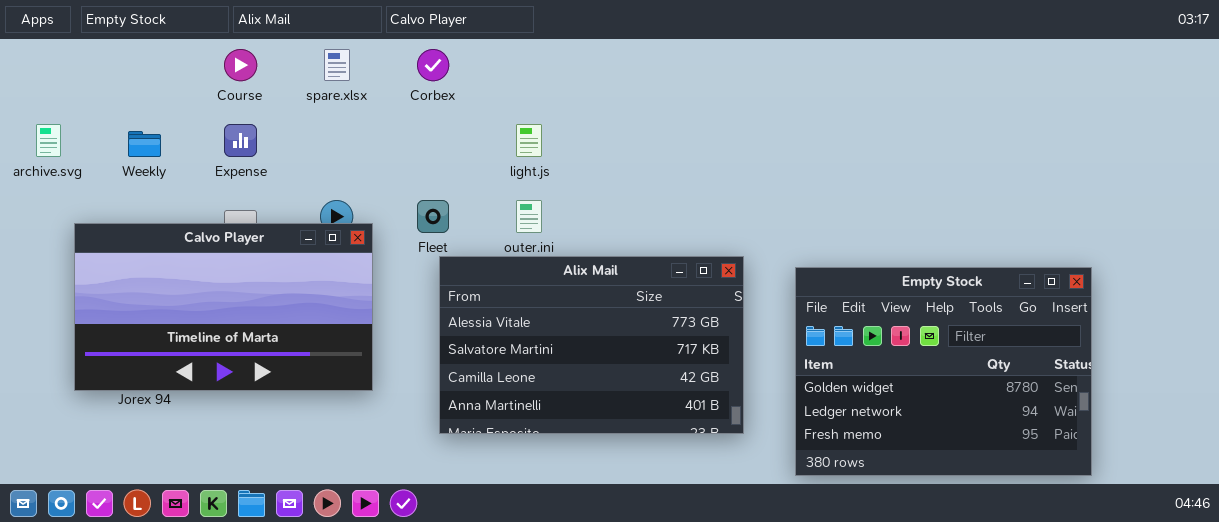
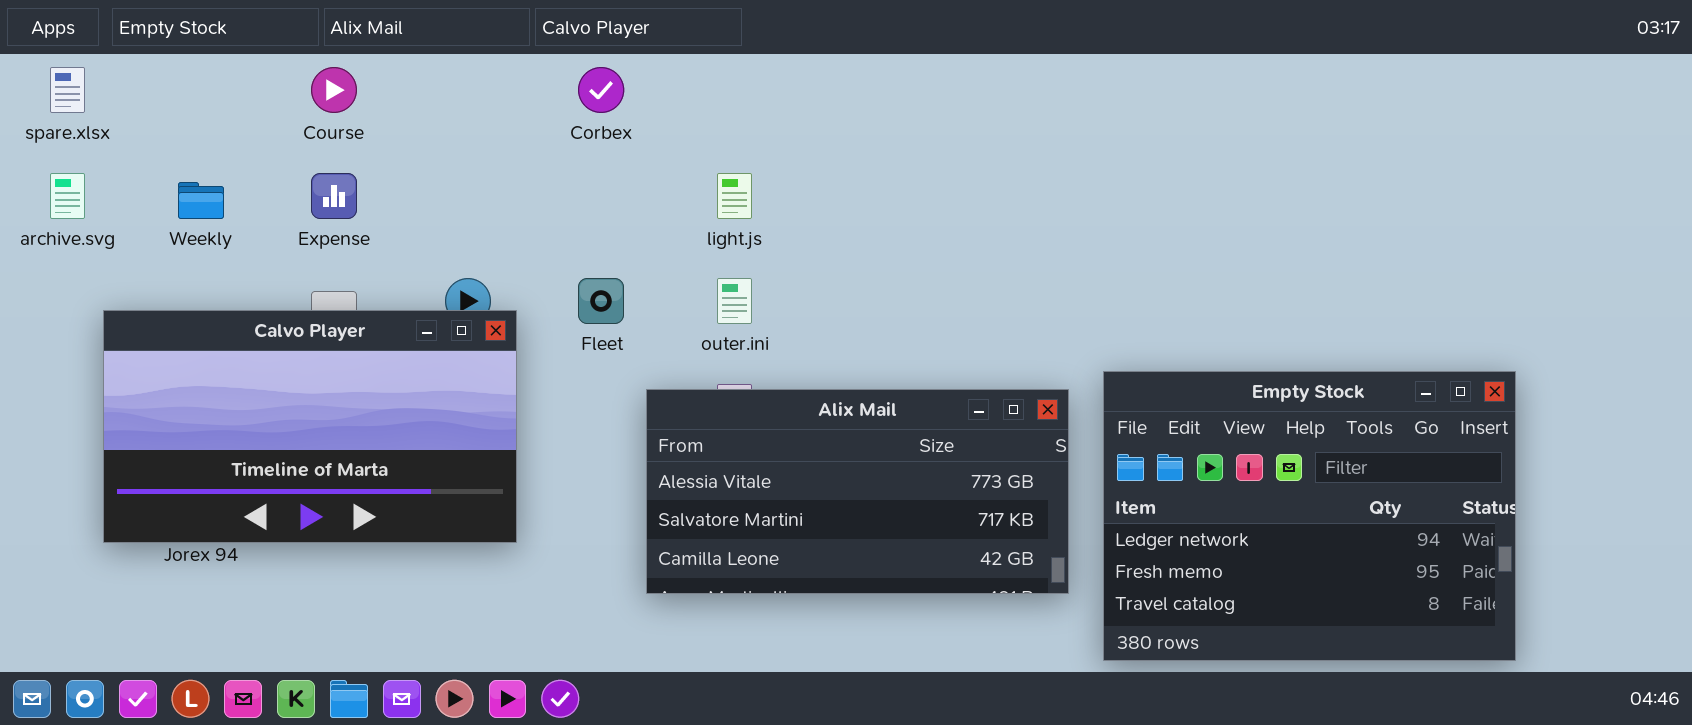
spare.xlsx: [324,49,350,81] -> [50,67,85,113], moved
Alix Mail: [439,256,744,434] -> [646,389,1069,594], moved, resized
Empty Stock: [795,267,1092,476] -> [1103,371,1516,661], scrolled down 1 row

